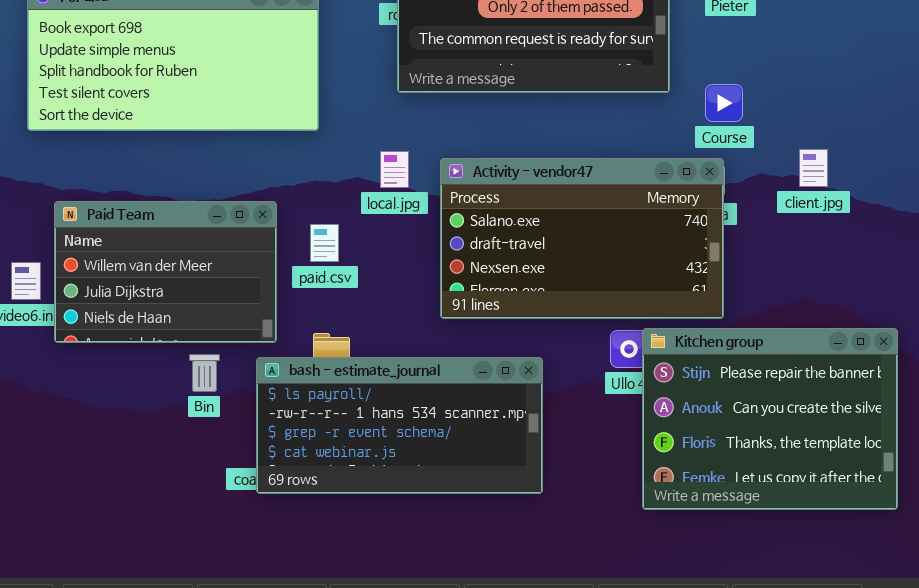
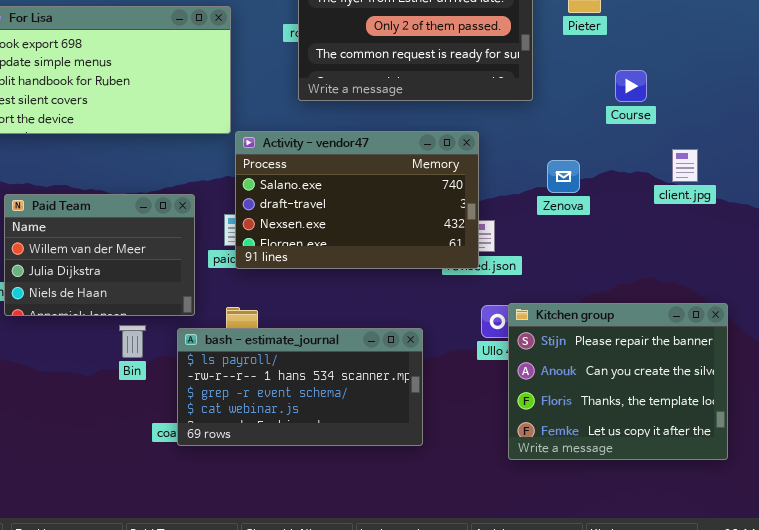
Course: [705,84,743,122] -> [615,70,647,102], moved
client.jpg: [799,149,828,187] -> [672,149,698,182], moved
Activity - vendor47: [440,158,724,319] -> [235,131,479,269], moved

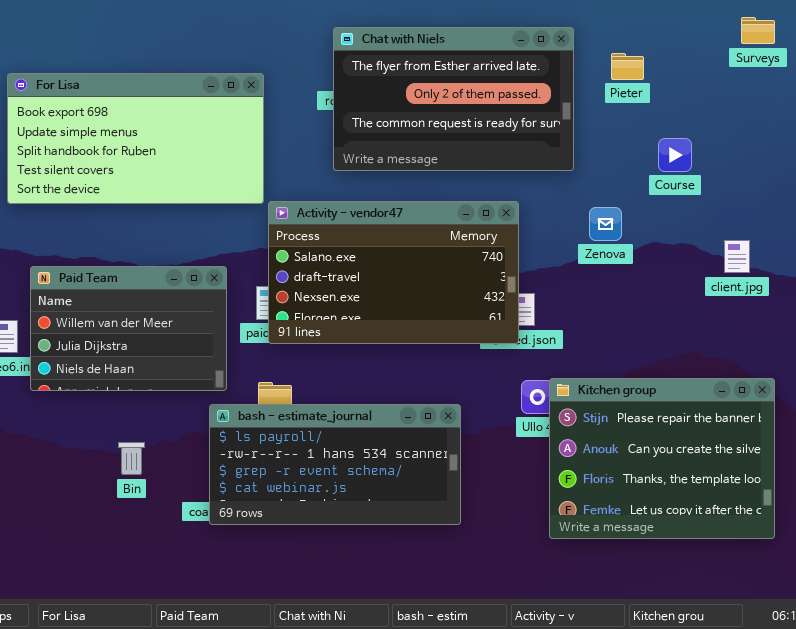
client.jpg: [672,149,698,182] -> [724,240,750,273], moved
Zenova: [547,160,580,193] -> [589,207,622,241], moved
Bin: [119,325,146,358] -> [118,442,145,475], moved

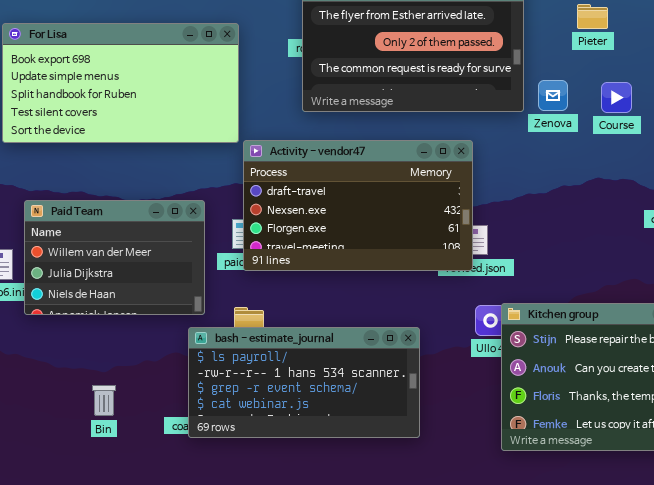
Pieter: [611,53,644,80] -> [577,4,608,29], moved
Activity - vendor47: [268,201,519,344] -> [243,140,473,271], scrolled down 1 row
Zenova: [589,207,622,241] -> [538,80,568,111], moved
Bin: [118,442,145,475] -> [92,385,116,416], moved

